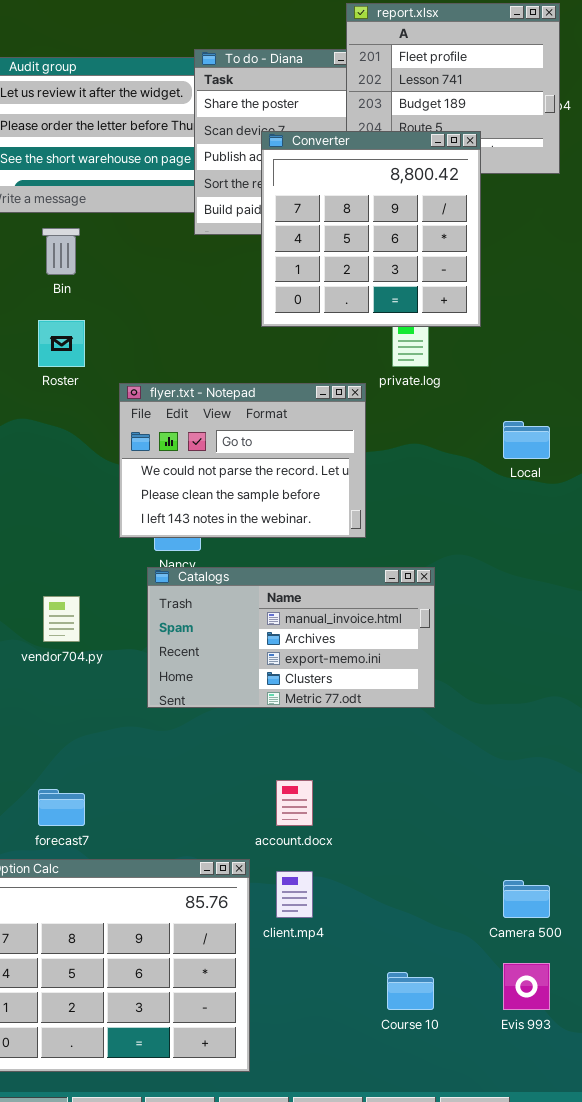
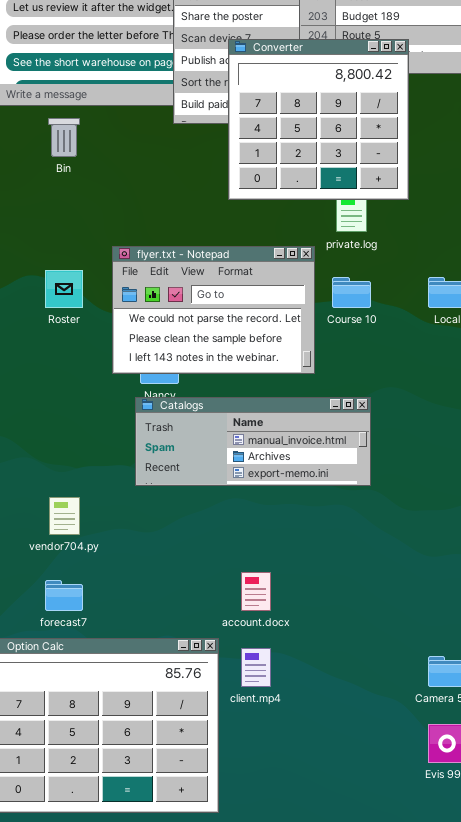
Roster: [38,320,85,367] -> [45,270,83,308], moved
Catalogs: [147,567,435,708] -> [135,397,371,486], resized
vendor704.py: [43,596,80,642] -> [49,497,80,535], moved
Course 10: [387,972,434,1010] -> [332,277,371,308], moved

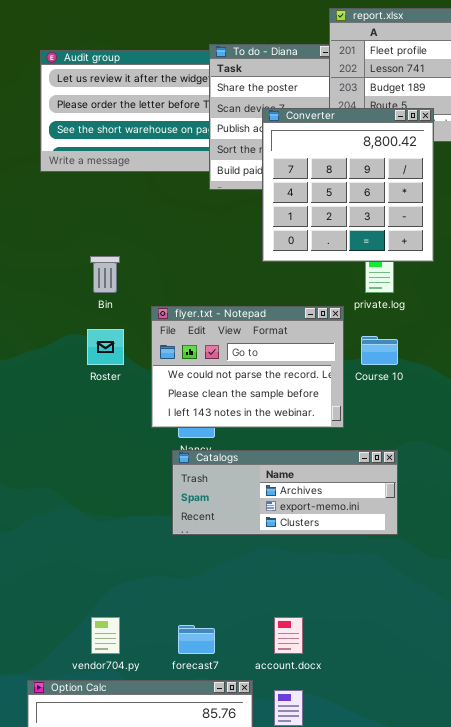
Bin: [48,118,80,157] -> [90,256,120,293], moved
Catalogs: [135,397,371,486] -> [172,450,398,535], scrolled down 1 row
vendor704.py: [49,497,80,535] -> [91,617,120,654], moved
forecast7: [45,580,83,611] -> [178,625,215,654], moved

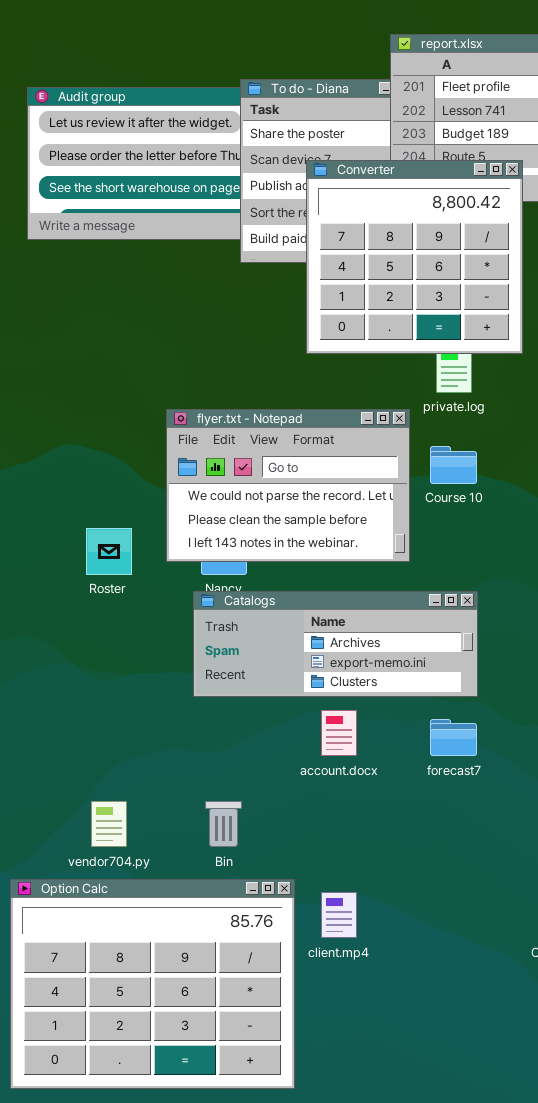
Bin: [90,256,120,293] -> [205,801,242,847], moved
Roster: [87,329,124,365] -> [86,528,132,575], moved
account.docx: [274,617,303,654] -> [321,710,357,756], moved
forecast7: [178,625,215,654] -> [430,719,477,756], moved

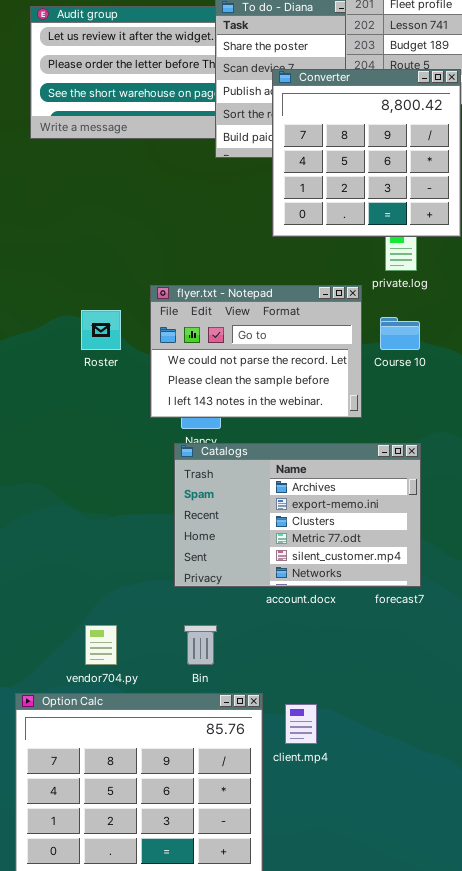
Roster: [86,528,132,575] -> [81,310,121,350], moved
Catalogs: [193,591,478,697] -> [174,443,421,587], resized

